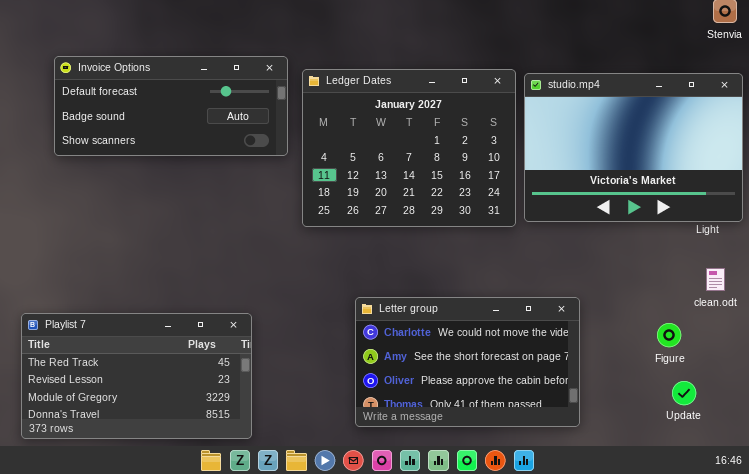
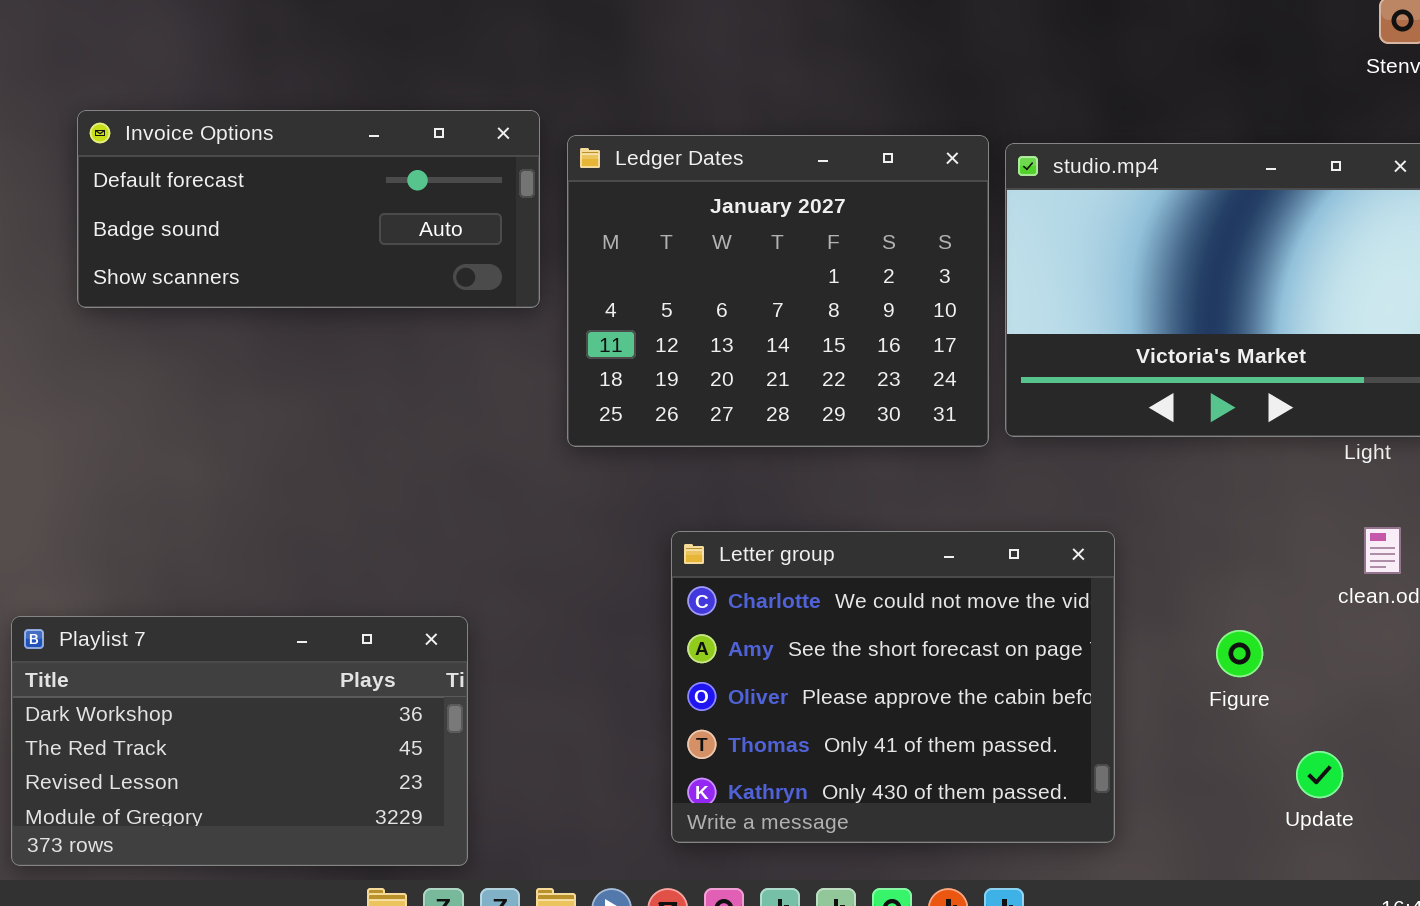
Letter group: [355,297,580,427] -> [671,531,1115,843], resized
Playlist 7: [21,313,252,439] -> [11,616,468,866], scrolled up 1 row
Figure: [657,323,681,347] -> [1216,630,1263,677], moved

